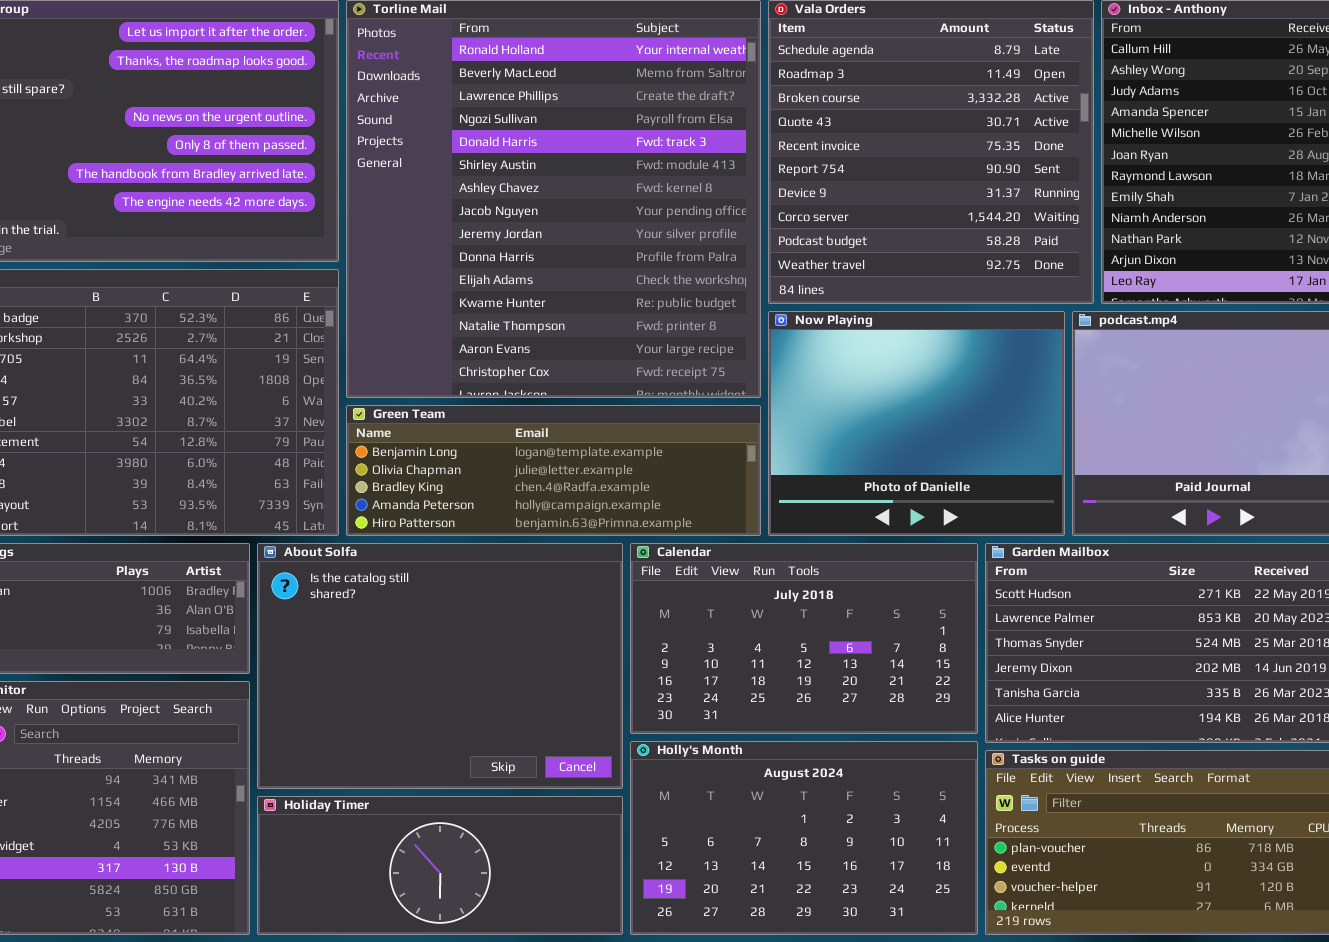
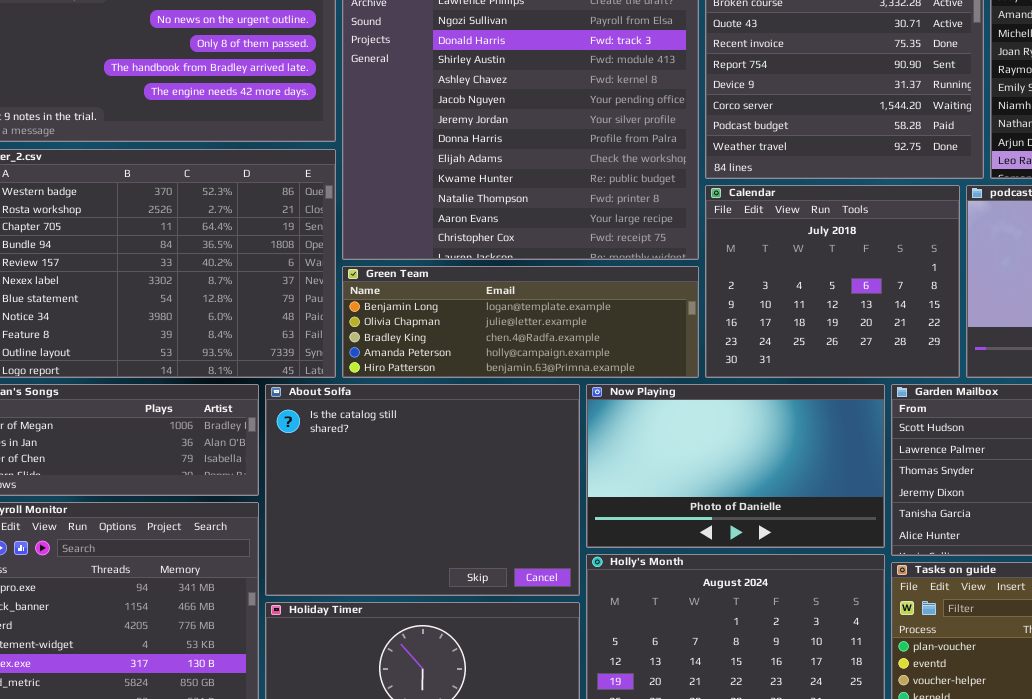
Now Playing: [768,311,1065,536] -> [586,384,885,548], moved, resized
Calendar: [630,543,978,734] -> [705,185,960,378], moved, resized

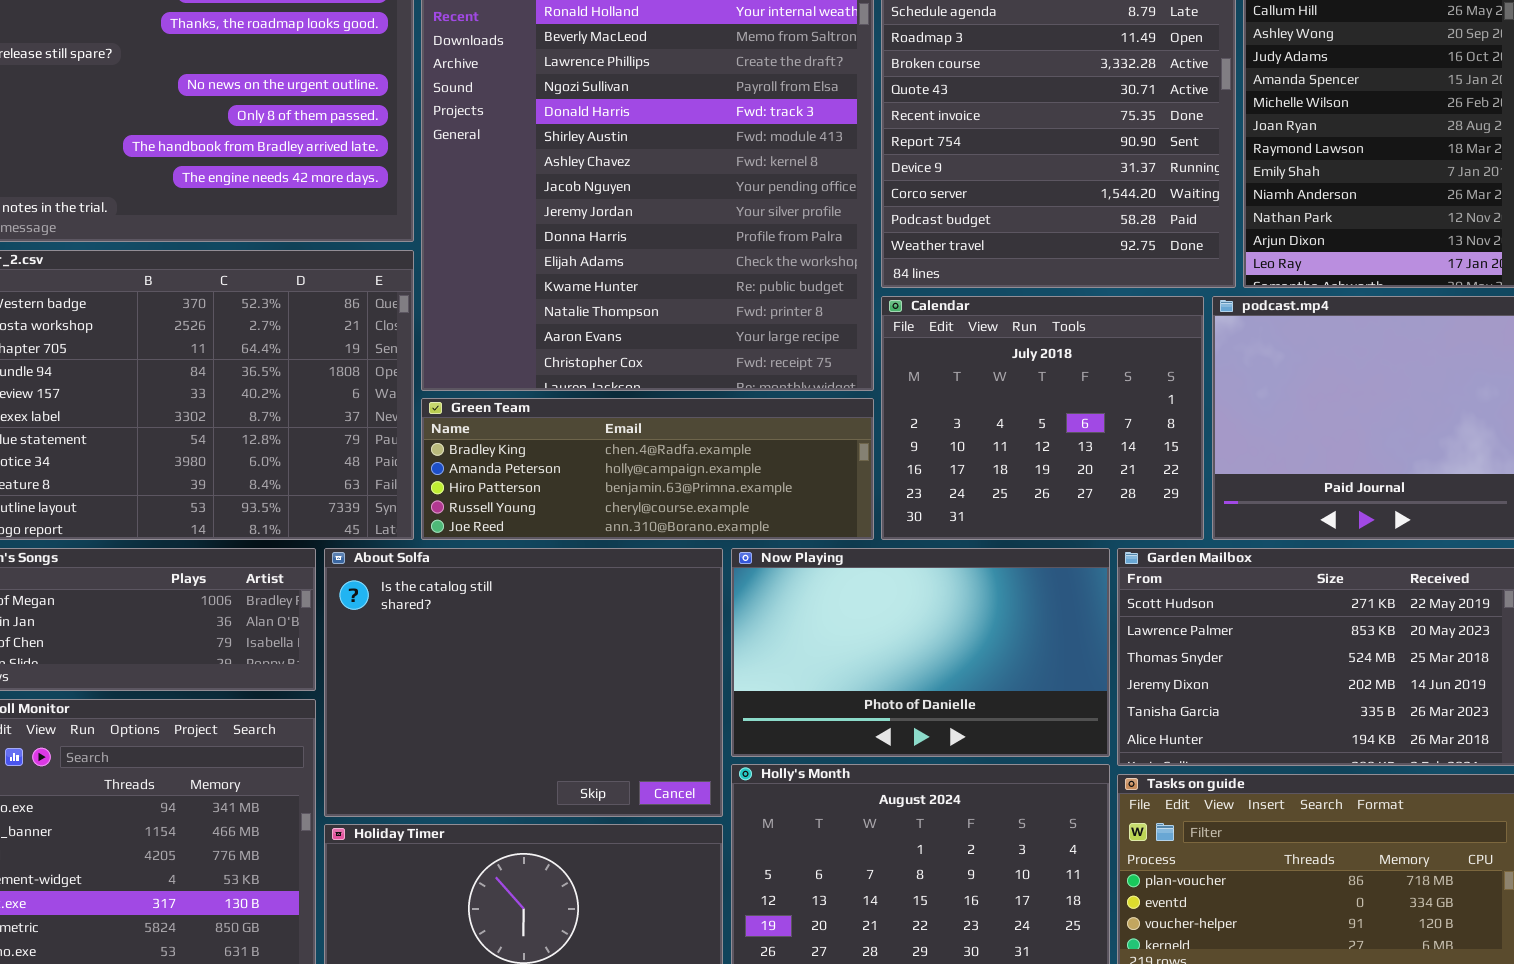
Green Team: [342,266,699,378] -> [421,398,874,540], scrolled down 2 rows

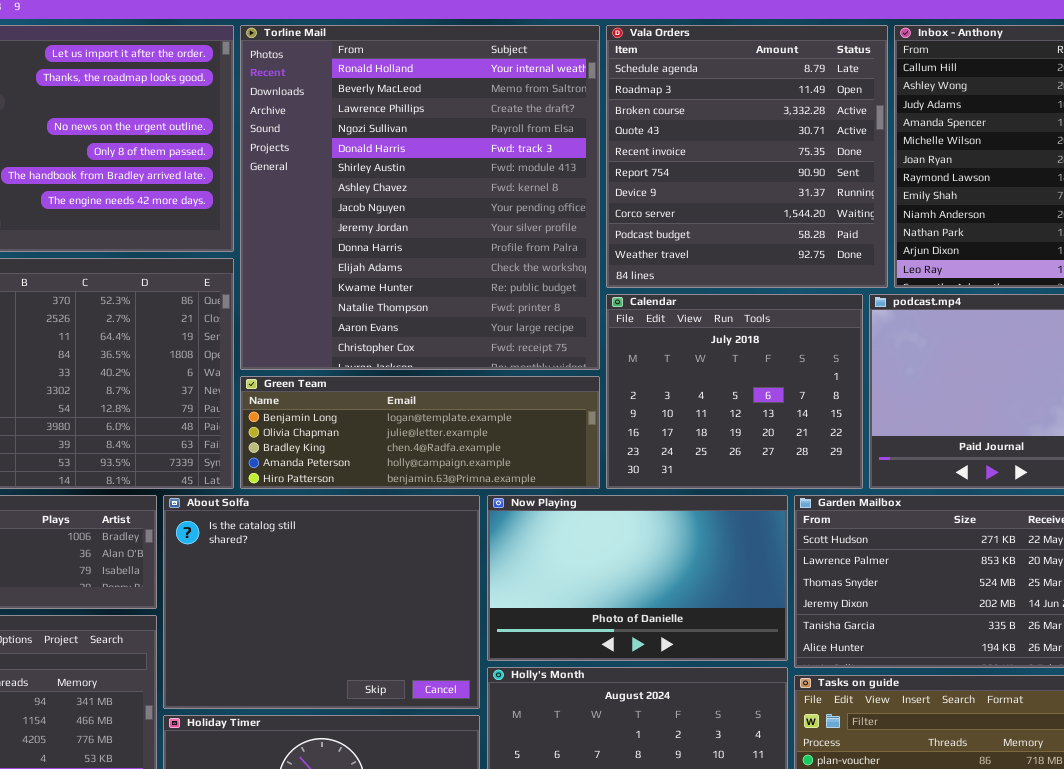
Green Team: [421,398,874,540] -> [240,376,600,489], scrolled up 2 rows

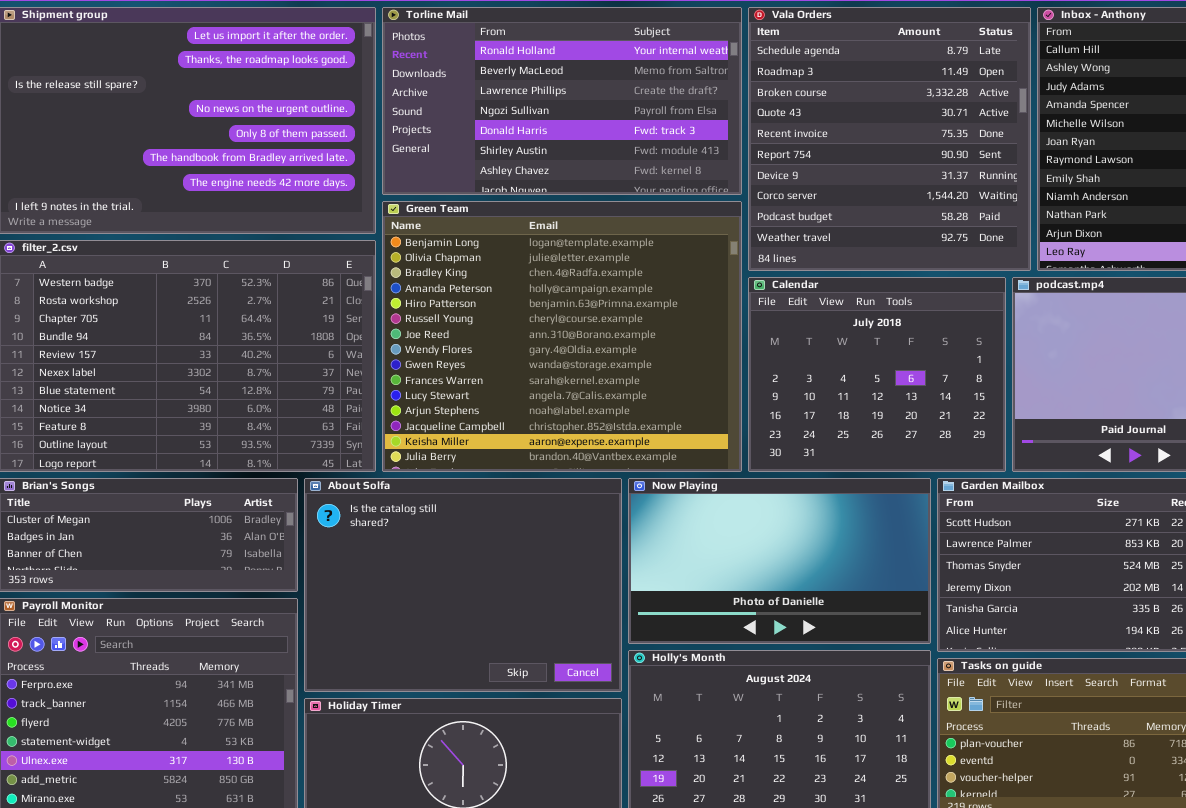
Torline Mail: [240,25,600,370] -> [382,7,742,195], resized
Green Team: [240,376,600,489] -> [382,201,742,472], resized

